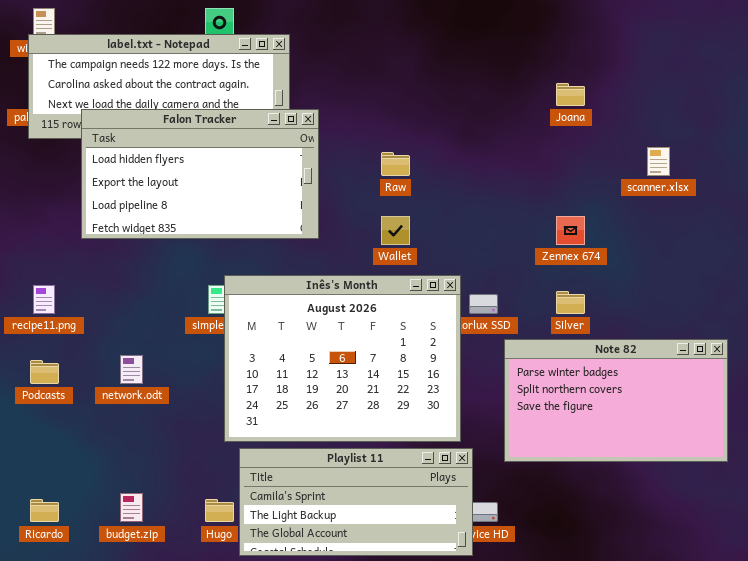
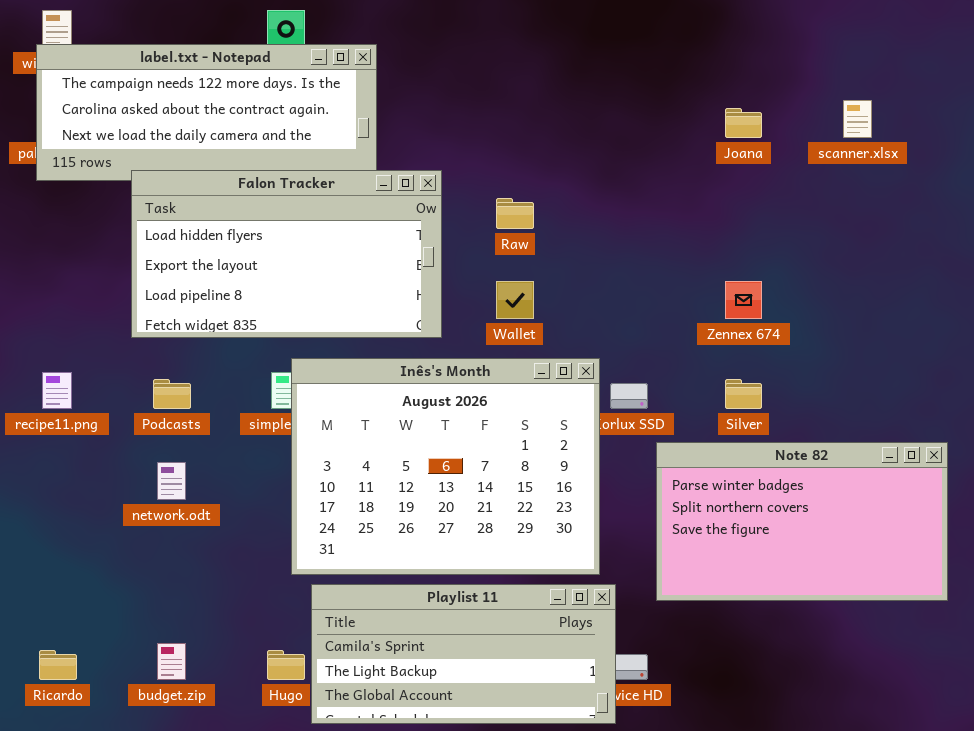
Falon Tracker: [81,109,319,239] -> [131,170,442,338], moved
scanner.xlsx: [647,147,670,176] -> [843,100,872,138], moved
Podcasts: [30,360,59,384] -> [153,379,191,409], moved

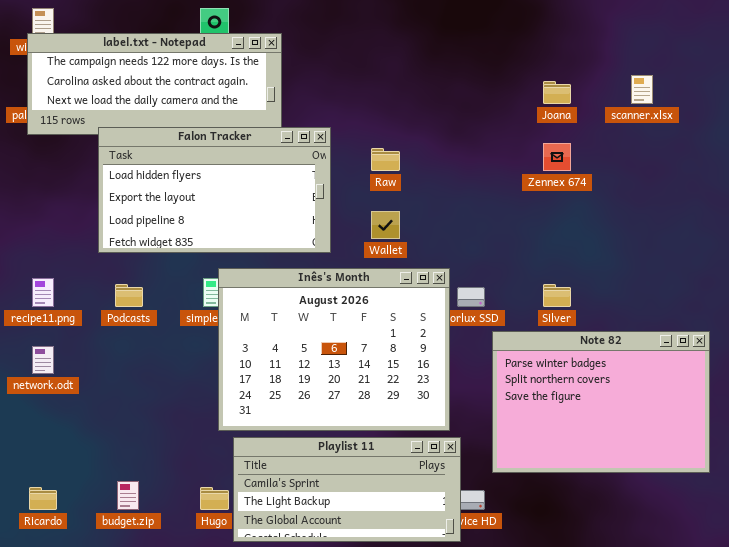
Zennex 674: [725,281,762,319] -> [543,143,571,171], moved
Note 82: [656,442,948,601] -> [492,331,710,473], resized
network.odt: [157,462,186,500] -> [32,346,54,374], moved

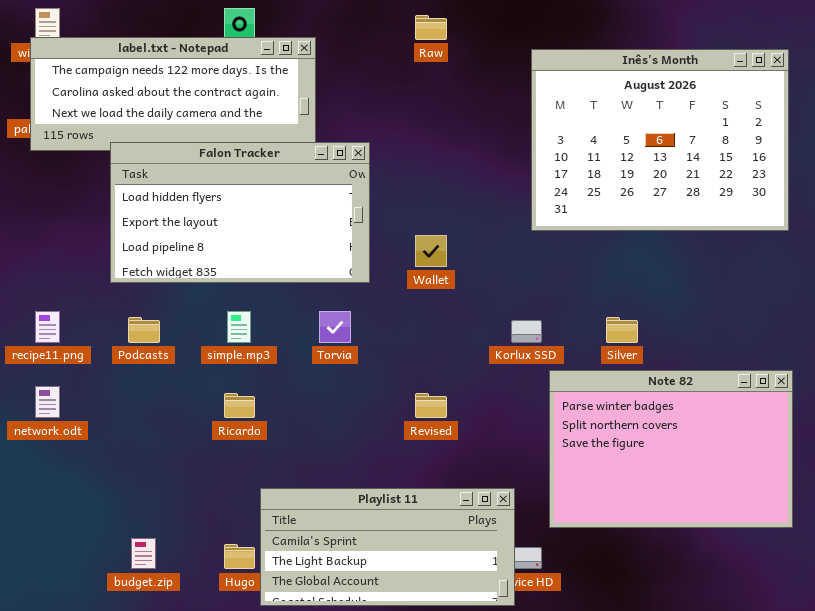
Raw: [371,148,400,171] -> [415,15,447,40], moved
Inês's Month: [218,268,450,431] -> [531,49,789,231], moved
Ricardo: [29,487,57,510] -> [224,393,255,418], moved

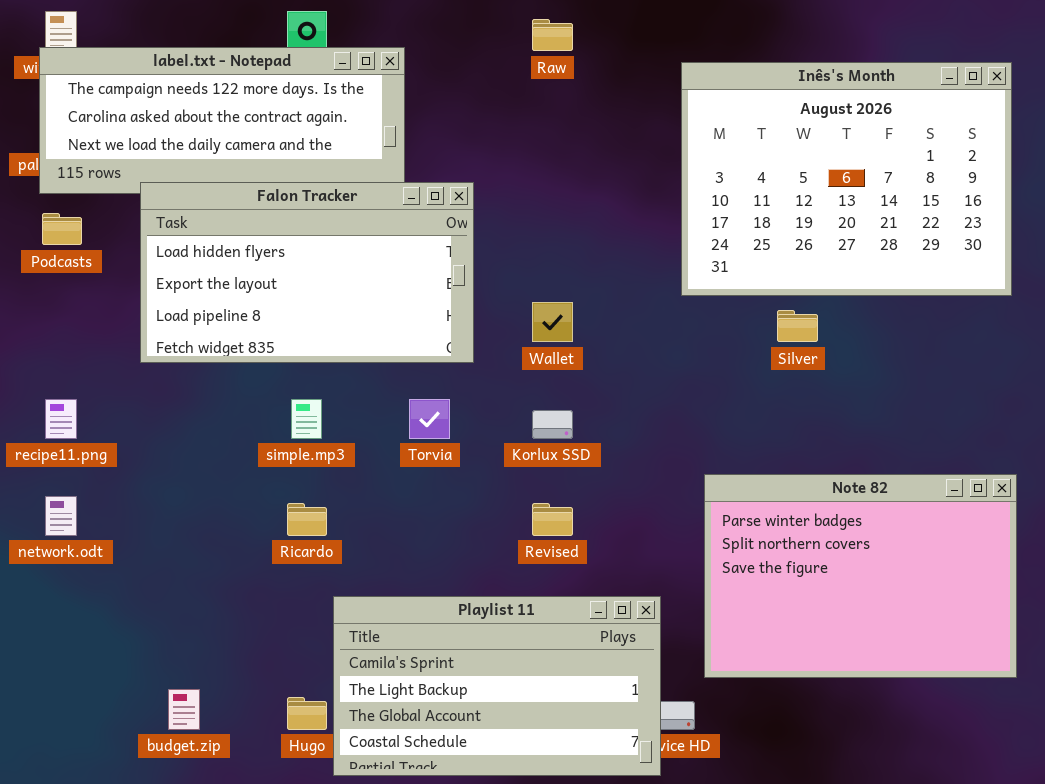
Podcasts: [128,317,160,343] -> [42,213,82,245], moved
Silver: [606,317,638,343] -> [777,310,818,342], moved
Korlux SSD: [511,320,542,343] -> [532,410,573,439], moved
Playlist 11: [260,488,515,606] -> [333,596,661,776], resized

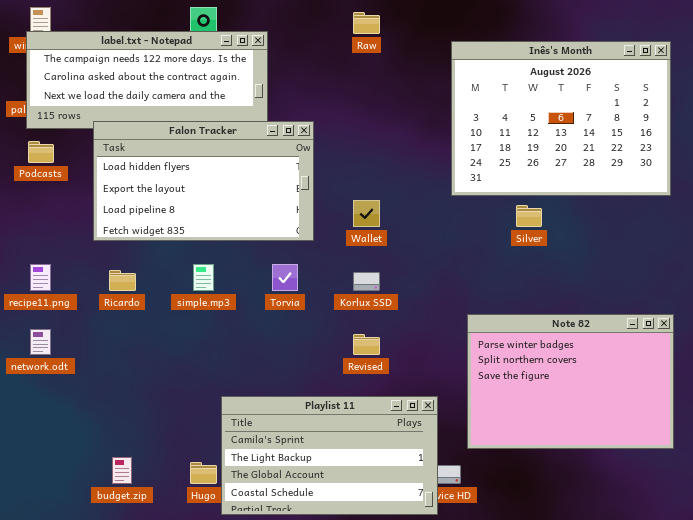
Ricardo: [287,503,327,536] -> [109,270,136,291], moved

